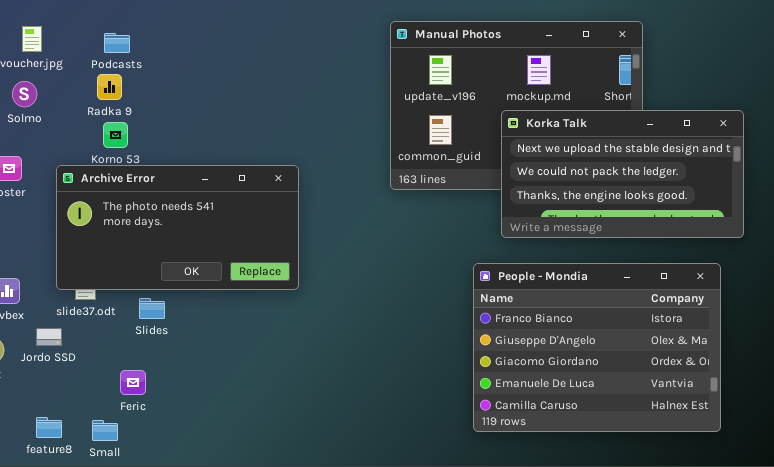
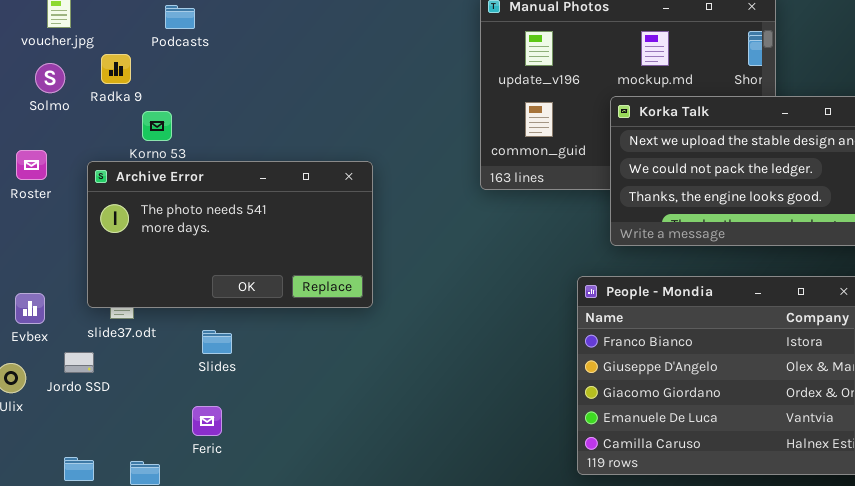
Podcasts: [104,33,130,53] -> [165,5,195,29], moved
Radka 9: [97,74,122,100] -> [101,54,131,84], moved
Slides: [139,298,165,319] -> [202,330,232,354], moved
Feric: [120,370,146,395] -> [192,406,222,436], moved

